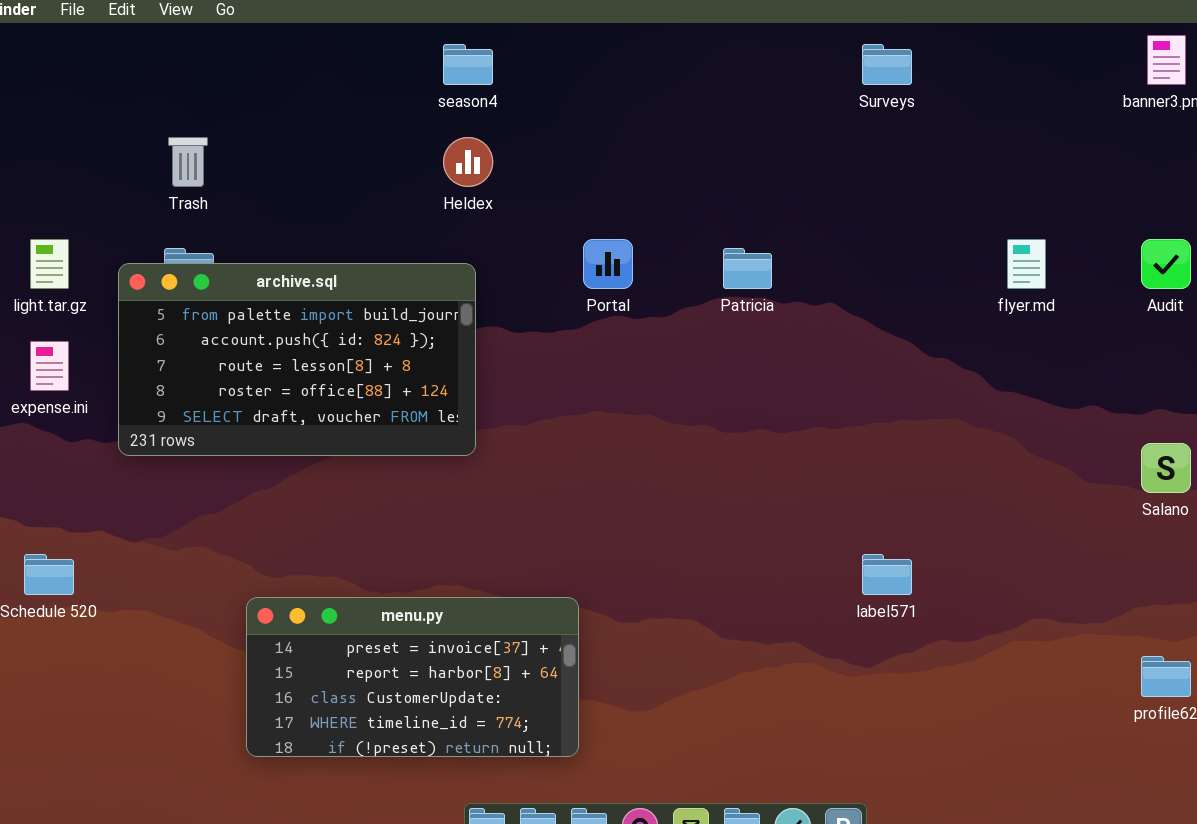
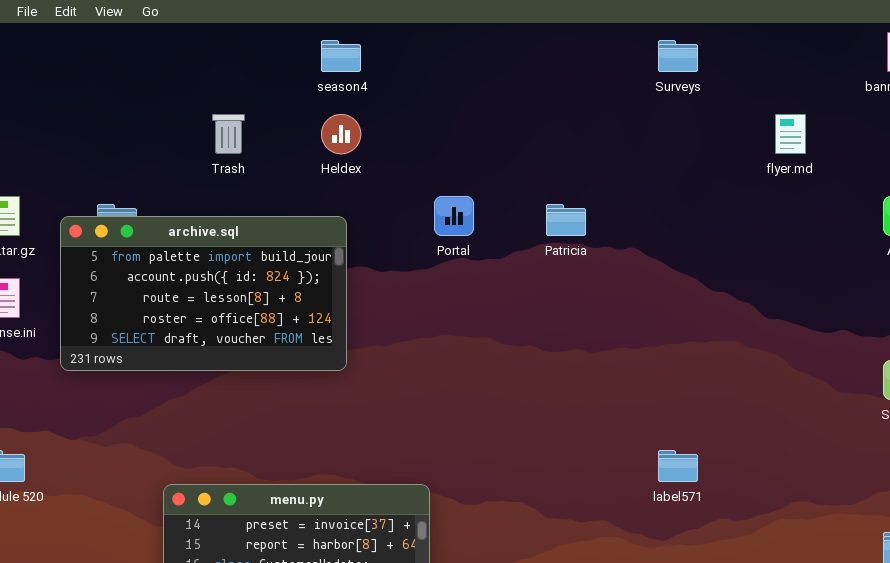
Trash: [168,137,208,187] -> [212,114,245,154], moved
flyer.md: [1007,239,1046,289] -> [775,114,806,154], moved

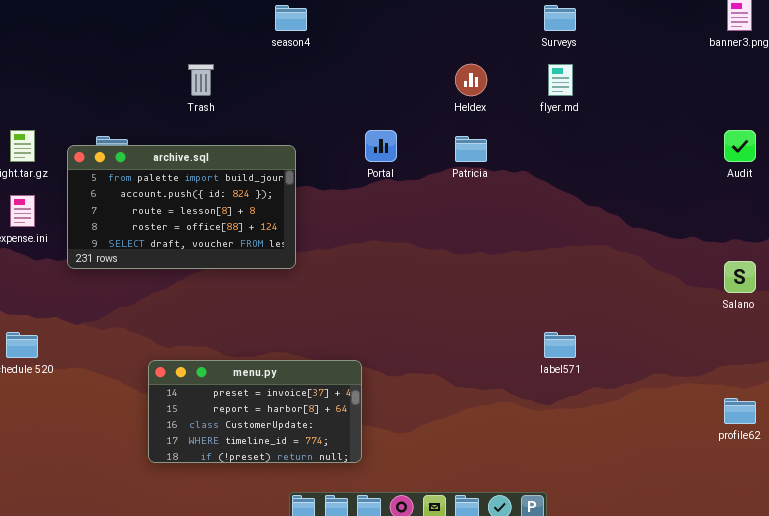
Heldex: [321,114,361,154] -> [455,64,487,96], moved
flyer.md: [775,114,806,154] -> [548,64,573,96], moved

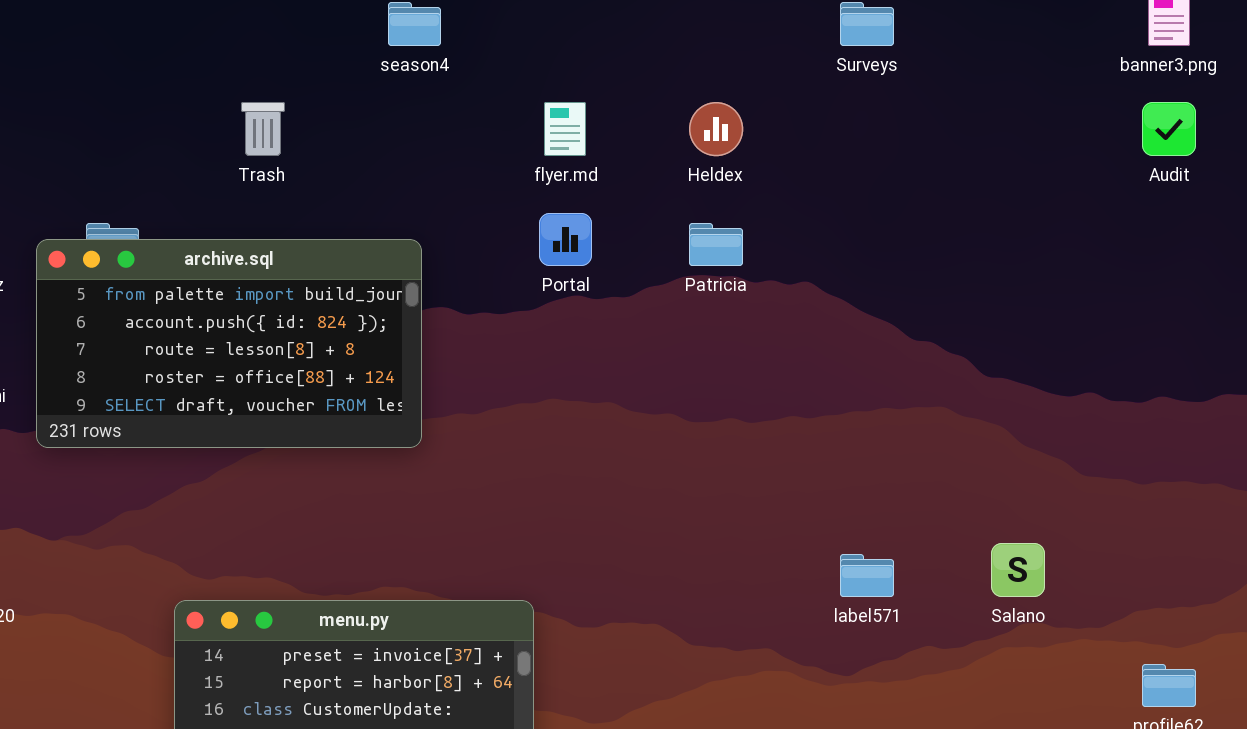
flyer.md: [548,64,573,96] -> [544,102,586,156], moved
Audit: [724,130,756,162] -> [1142,102,1196,156], moved
Salano: [724,261,756,293] -> [991,543,1045,597], moved

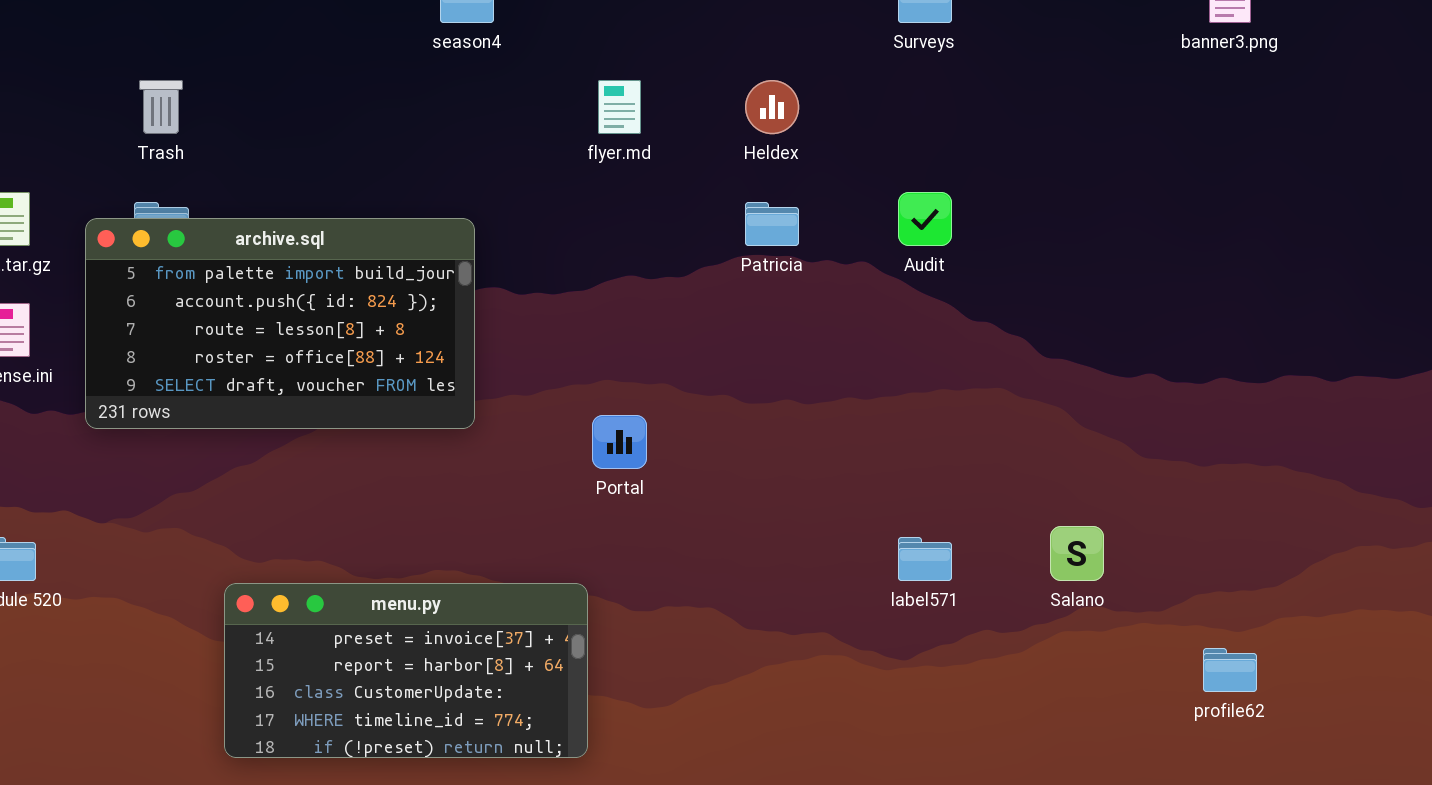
Trash: [241,102,285,156] -> [139,80,183,134], moved
Audit: [1142,102,1196,156] -> [898,192,952,246], moved
Portal: [539,213,592,266] -> [592,415,647,469], moved

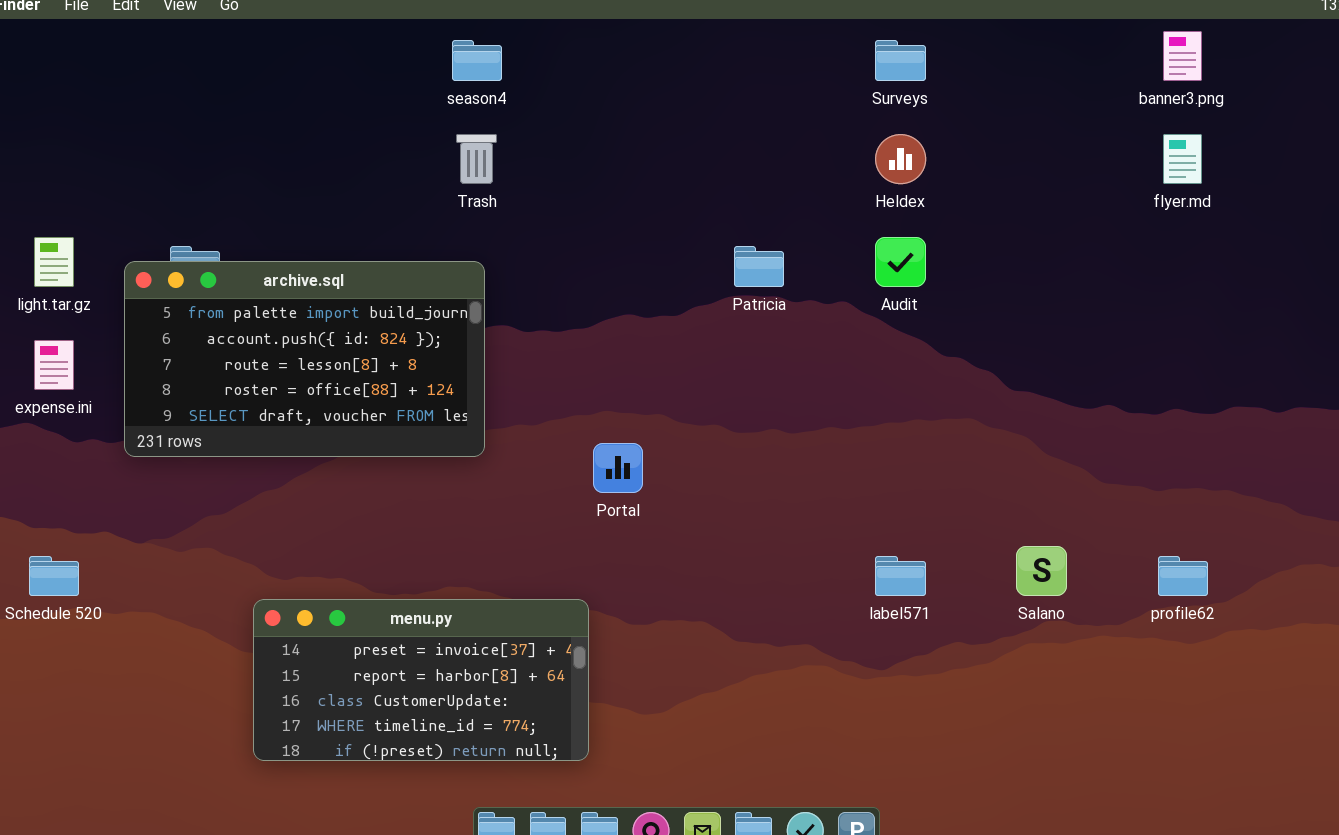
Trash: [139,80,183,134] -> [456,134,497,184], moved
flyer.md: [598,80,641,134] -> [1163,134,1202,184], moved
Heldex: [745,80,799,134] -> [875,134,926,184], moved
profile62: [1203,648,1257,692] -> [1158,556,1208,596], moved

